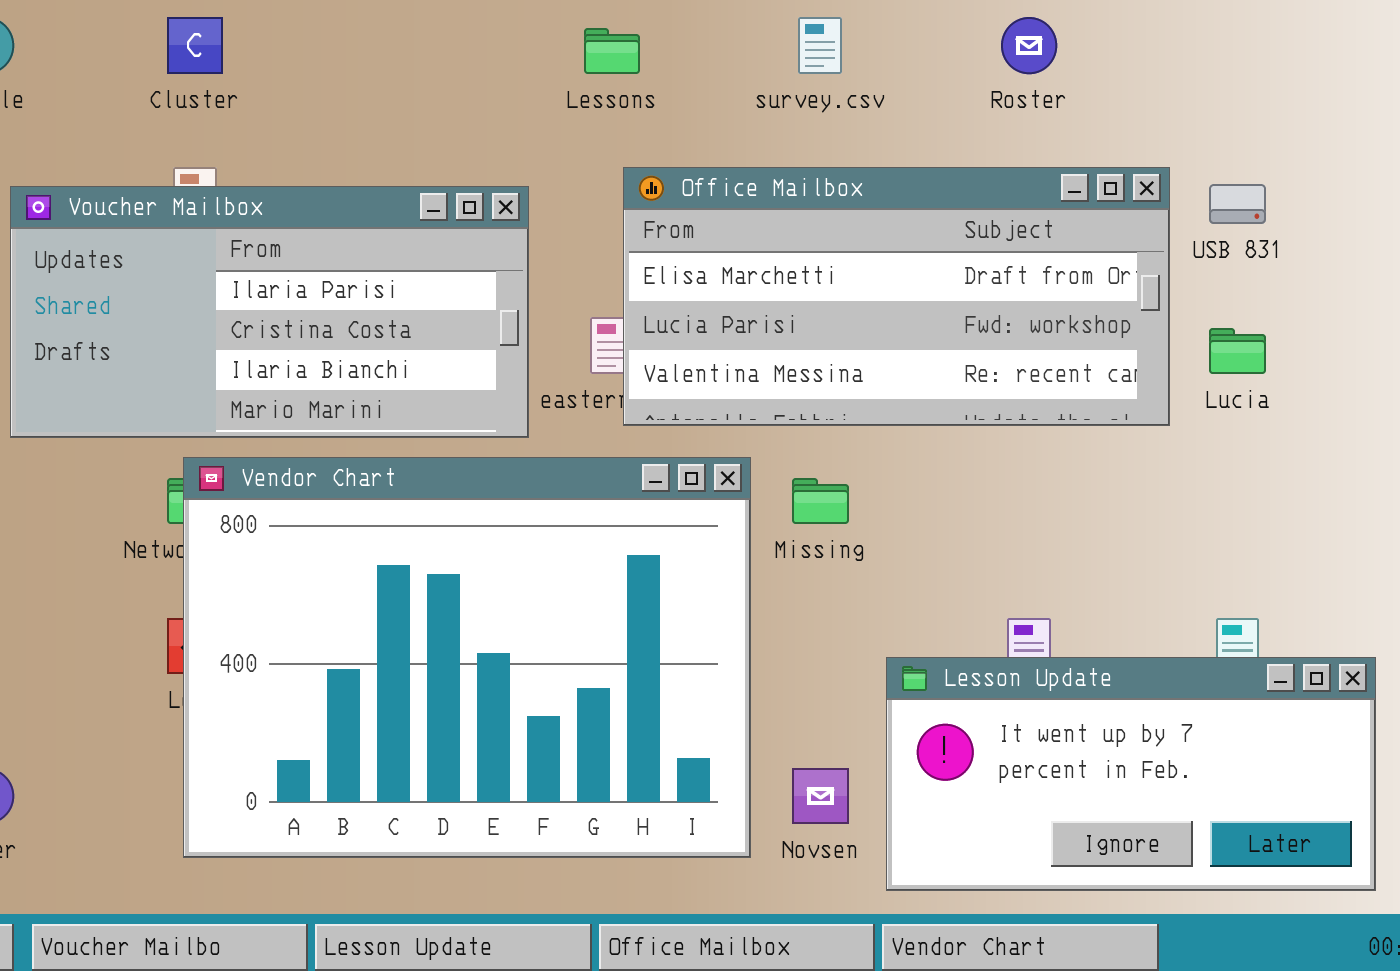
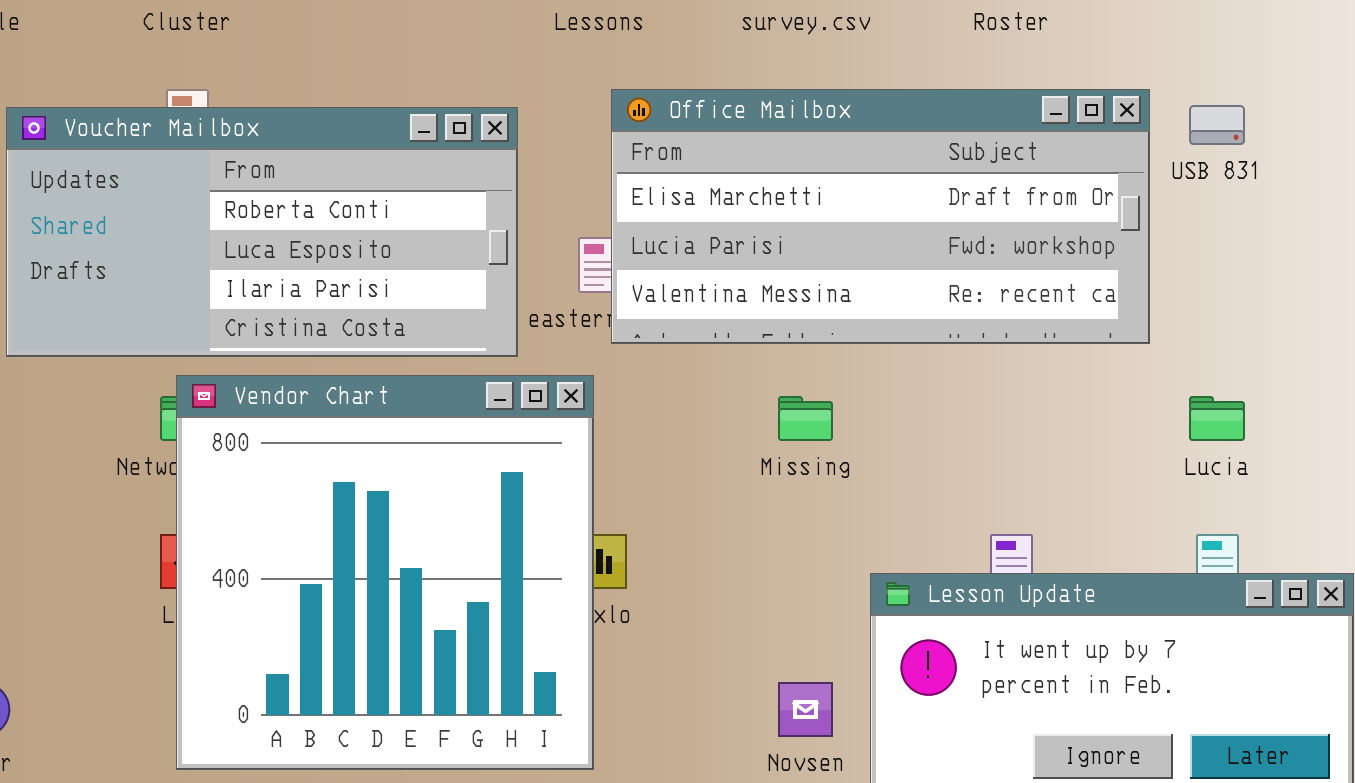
Voucher Mailbox: [10,186,529,438] -> [6,107,518,357], scrolled up 2 rows
Lucia: [1209,328,1266,374] -> [1189,396,1245,441], moved
Vendor Chart: [183,457,751,858] -> [176,375,594,770], resized

